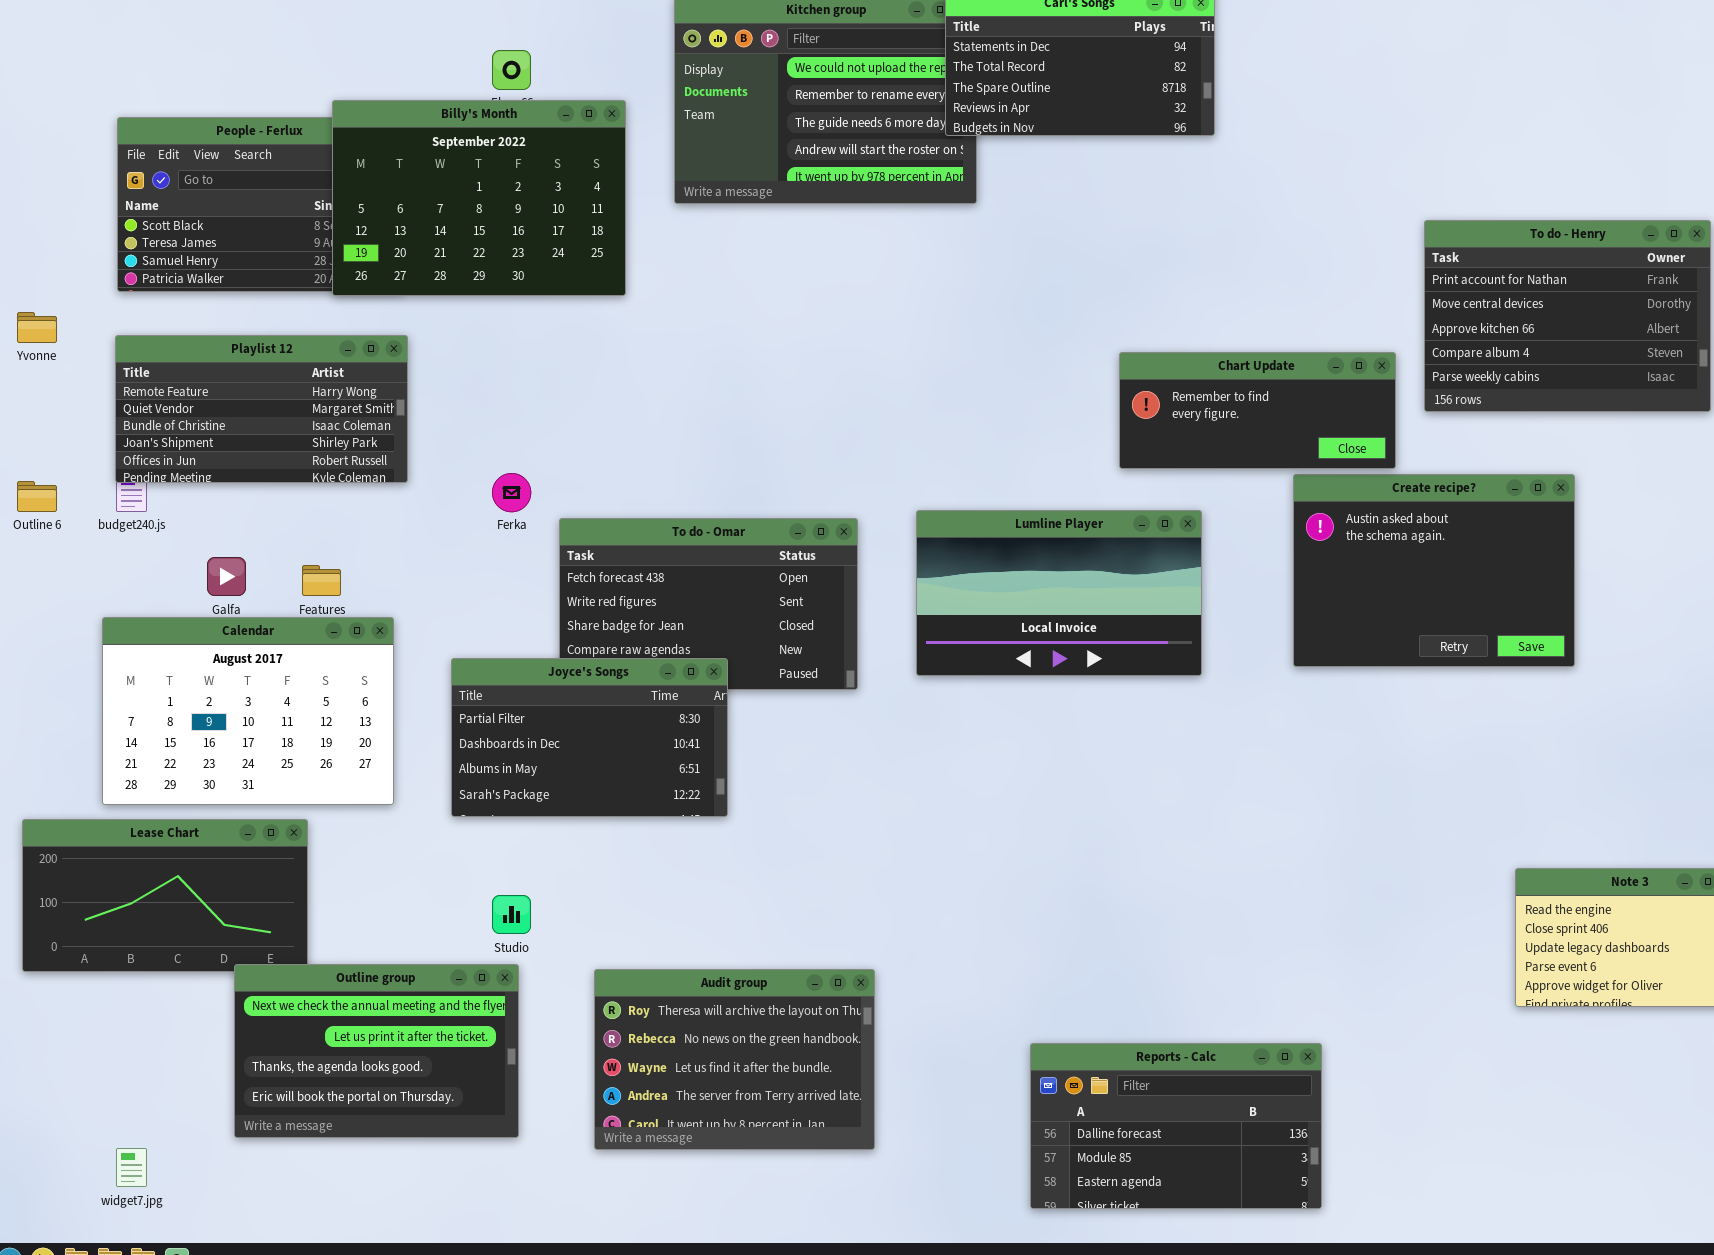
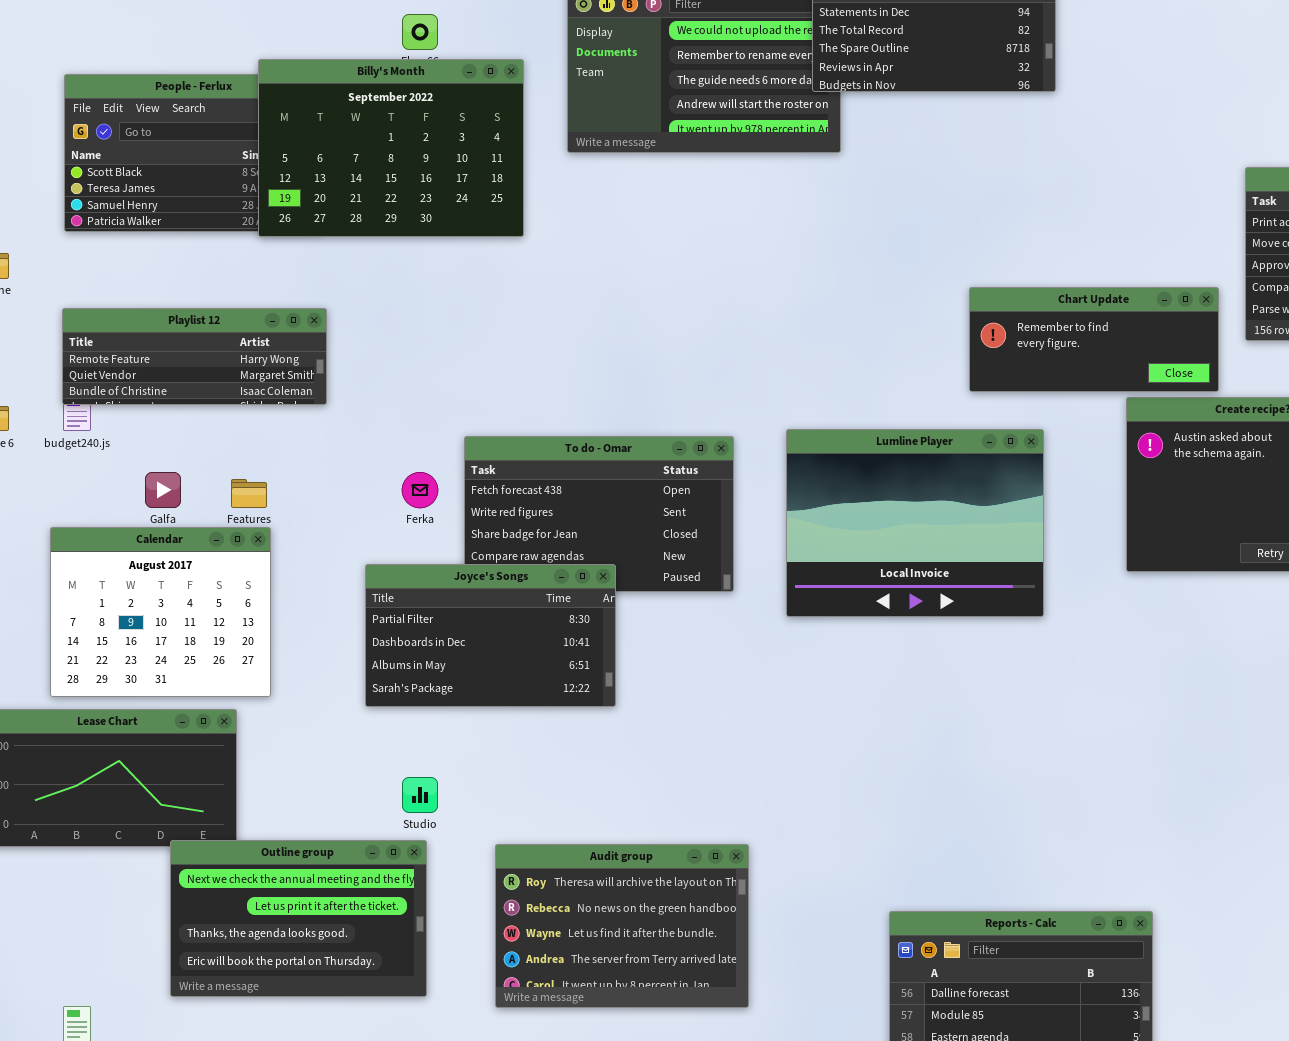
Playlist 12: [115,335,408,483] -> [62,308,327,405], resized
Ferka: [492,473,531,512] -> [402,472,438,508], moved
Lumline Player: [916,510,1202,676] -> [786,429,1044,617], resized
Calendar: [102,617,394,805] -> [50,527,271,697], resized

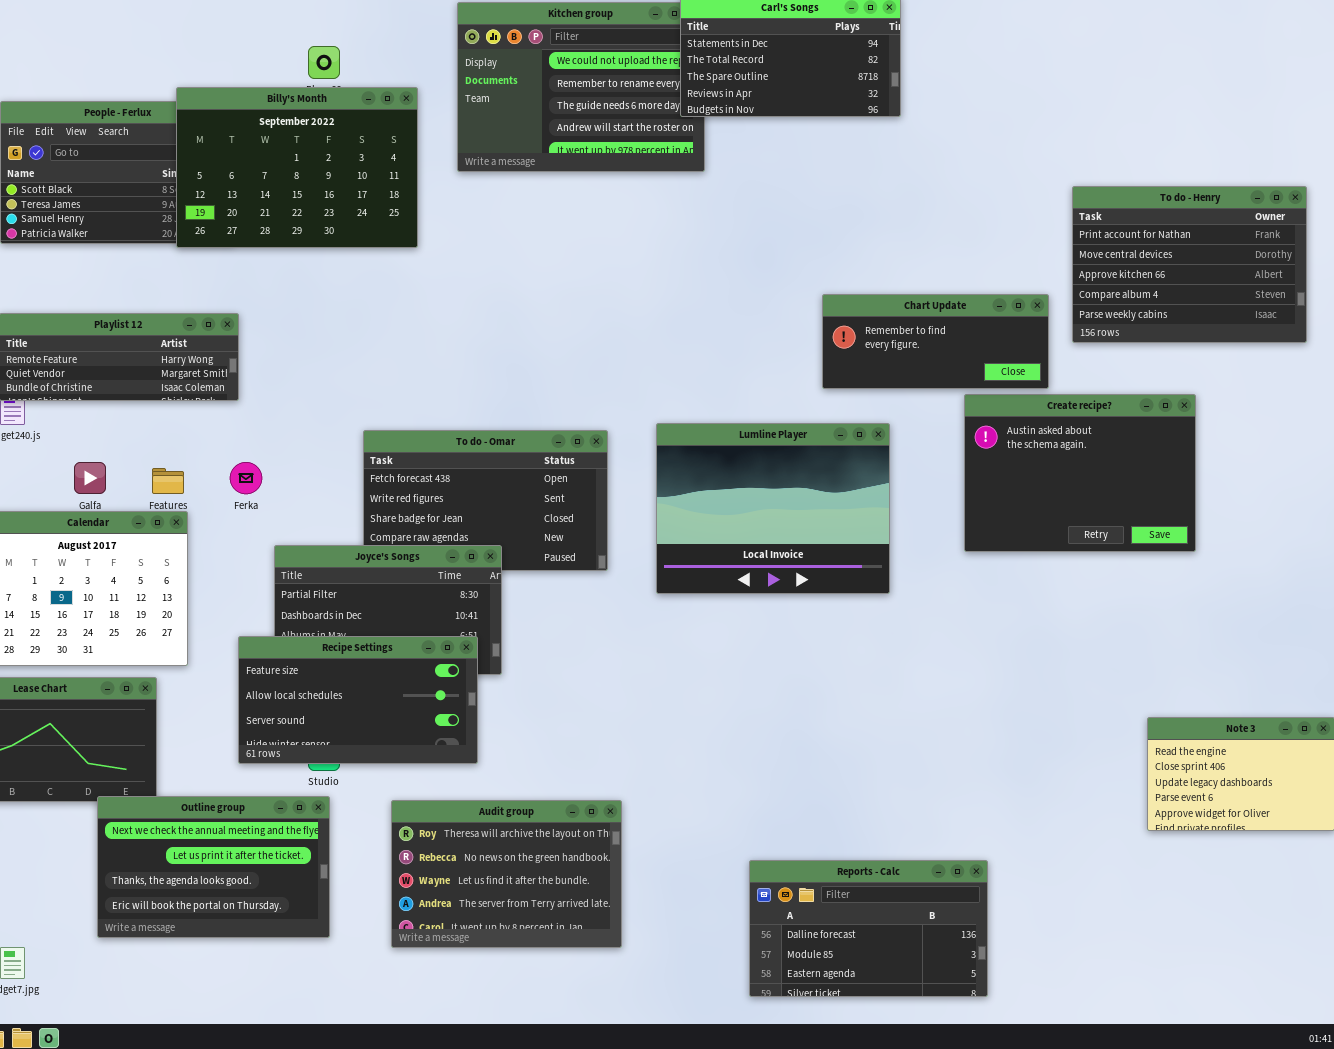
Ferka: [402,472,438,508] -> [230,462,262,494], moved
Recipe Settings: none -> [238,636,478,764], opened

